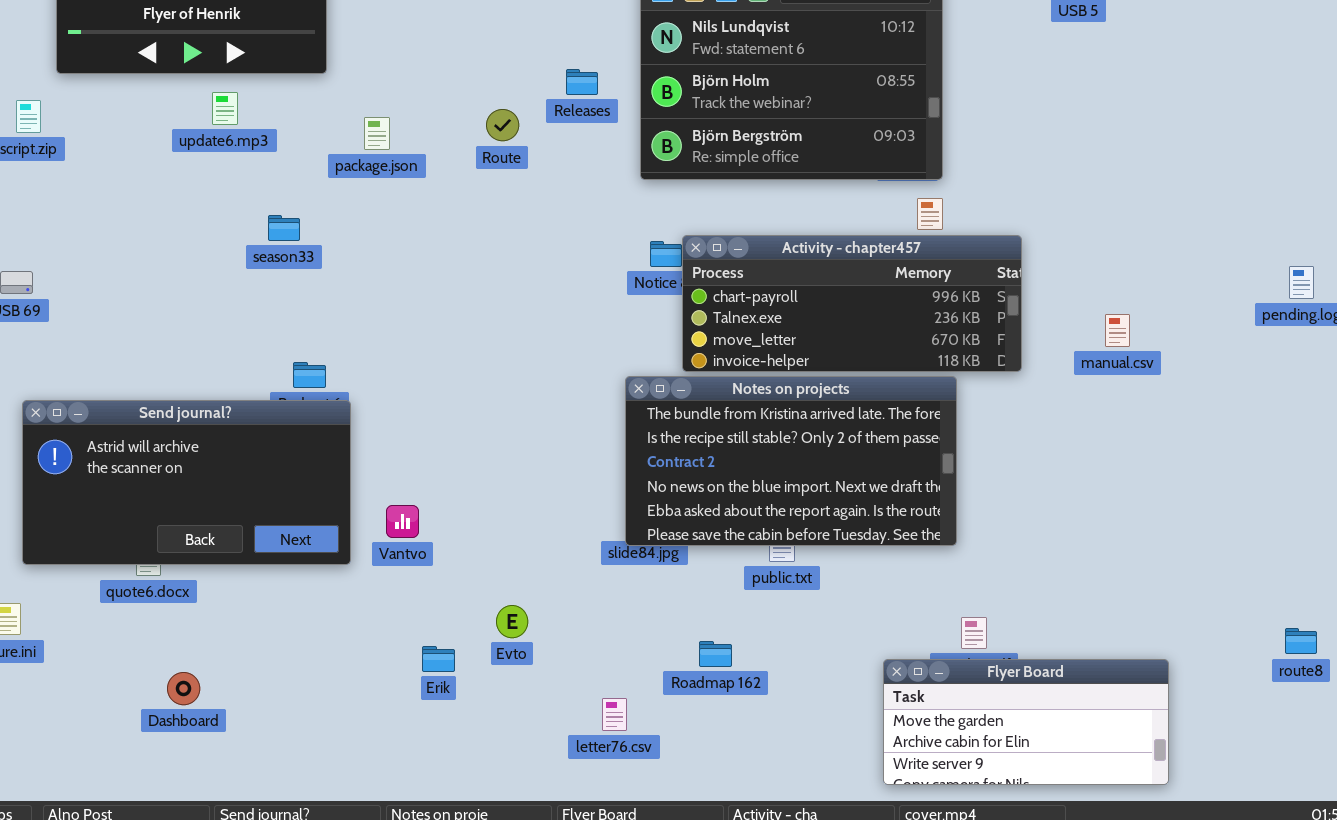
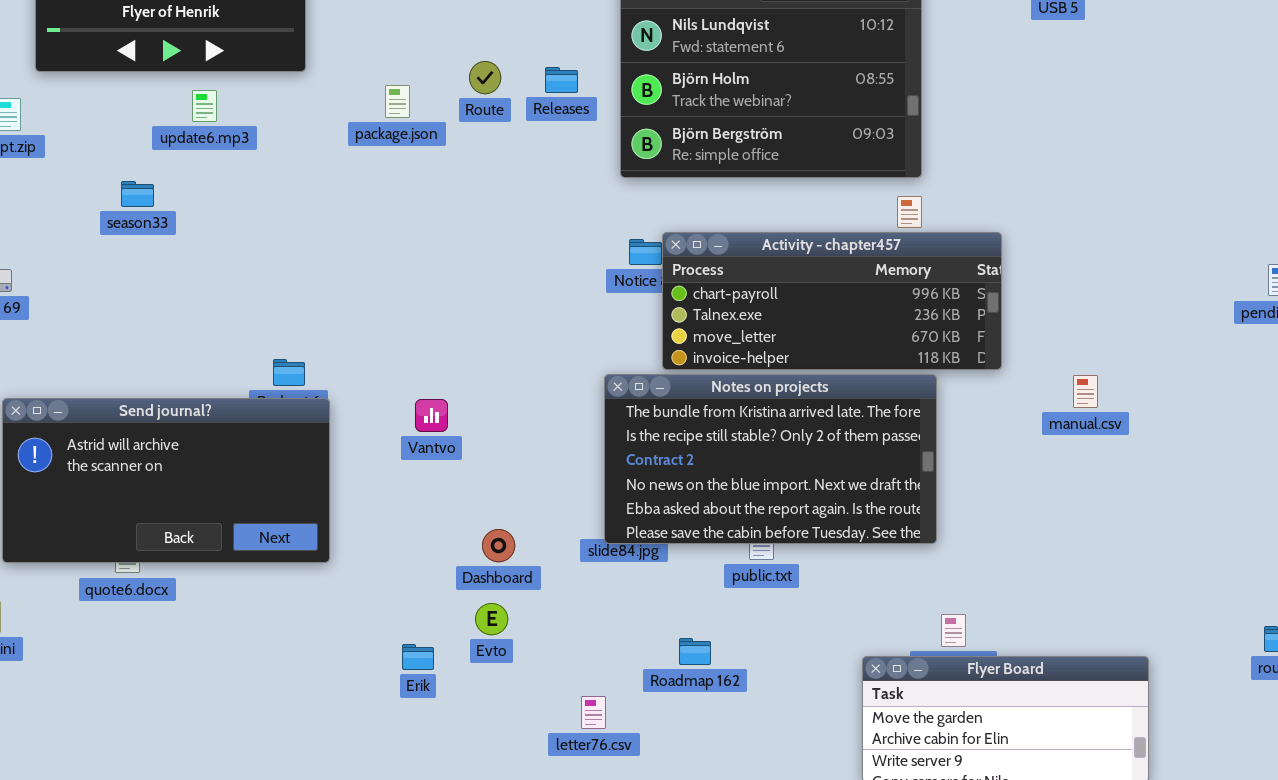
Route: [486,109,519,141] -> [469,61,501,94], moved
package.json: [364,117,390,150] -> [385,85,410,118], moved
season33: [268,215,300,241] -> [121,181,154,207], moved
manual.csv: [1105,314,1130,347] -> [1073,375,1098,408], moved
Vantvo: [386,505,419,538] -> [415,399,448,432], moved
Dashboard: [167,672,200,705] -> [482,529,515,562], moved

